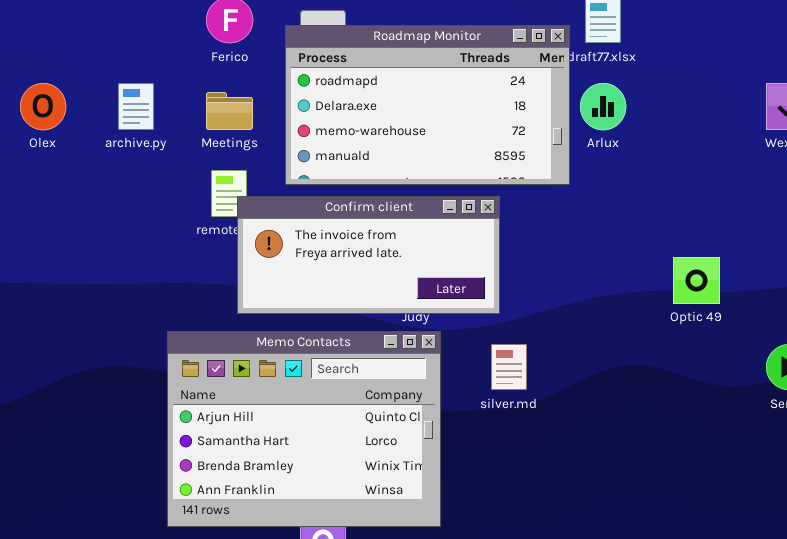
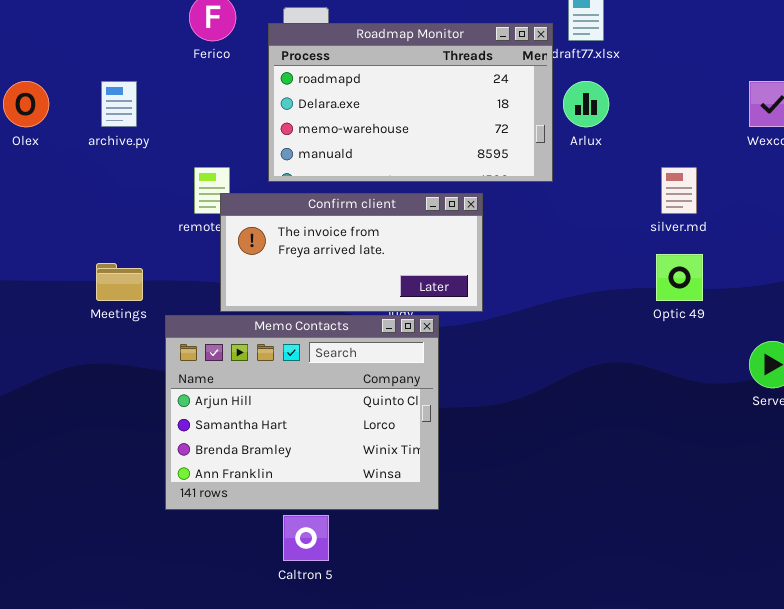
Meetings: [206,92,253,130] -> [96,263,143,301], moved
Memo Contacts: [167,331,441,527] -> [165,315,439,510], moved
silver.md: [491,344,527,390] -> [661,167,697,214], moved

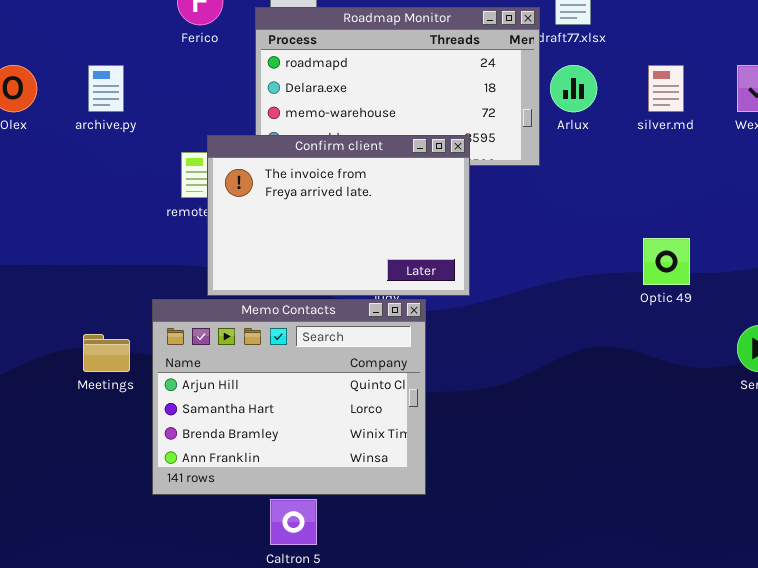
silver.md: [661,167,697,214] -> [648,65,684,112], moved
Confirm client: [220,193,483,312] -> [207,135,470,296], resized
Meetings: [96,263,143,301] -> [83,334,130,372], moved

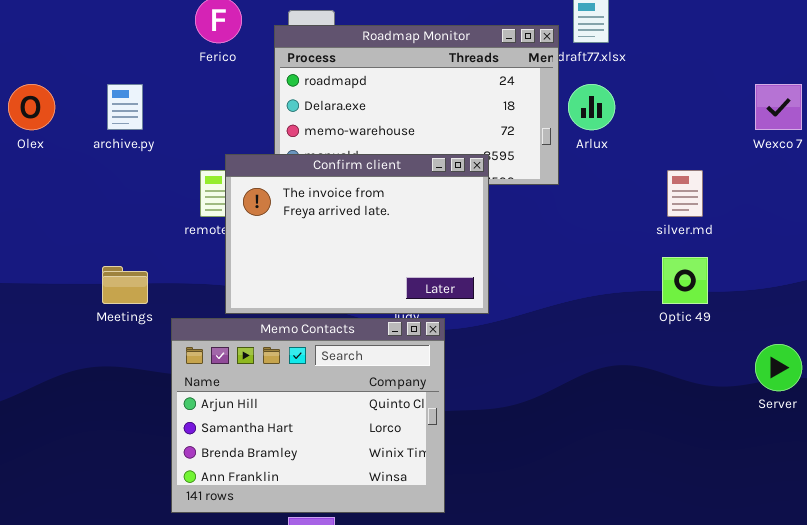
silver.md: [648,65,684,112] -> [667,170,703,217], moved
Meetings: [83,334,130,372] -> [102,266,148,304], moved

